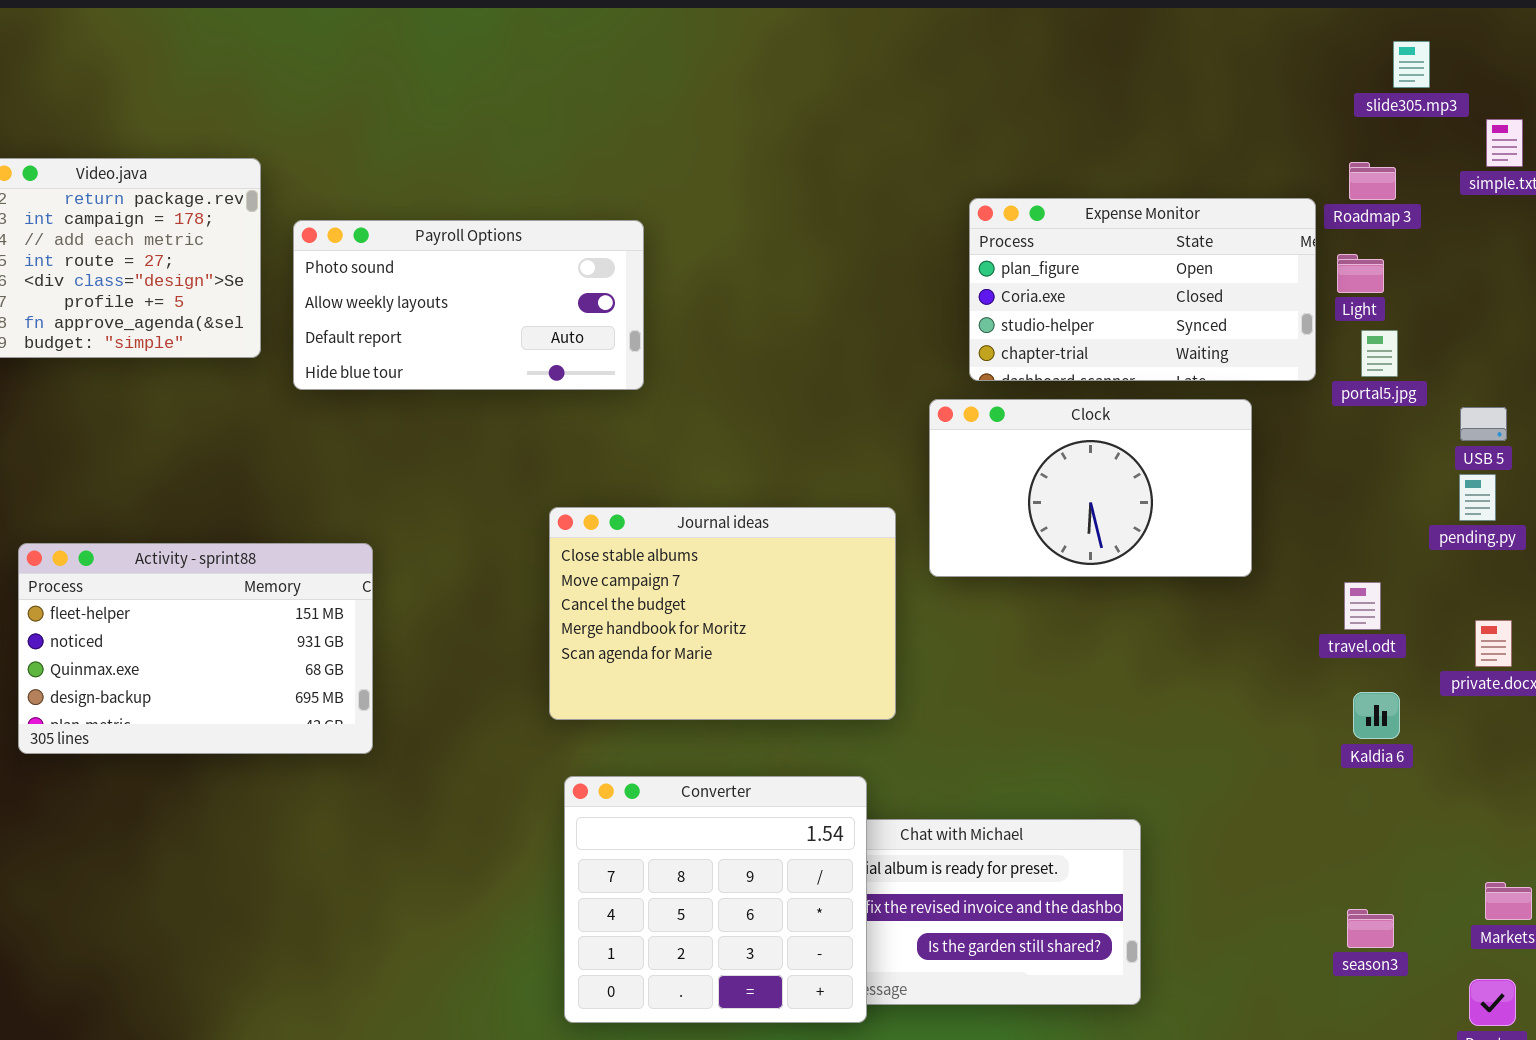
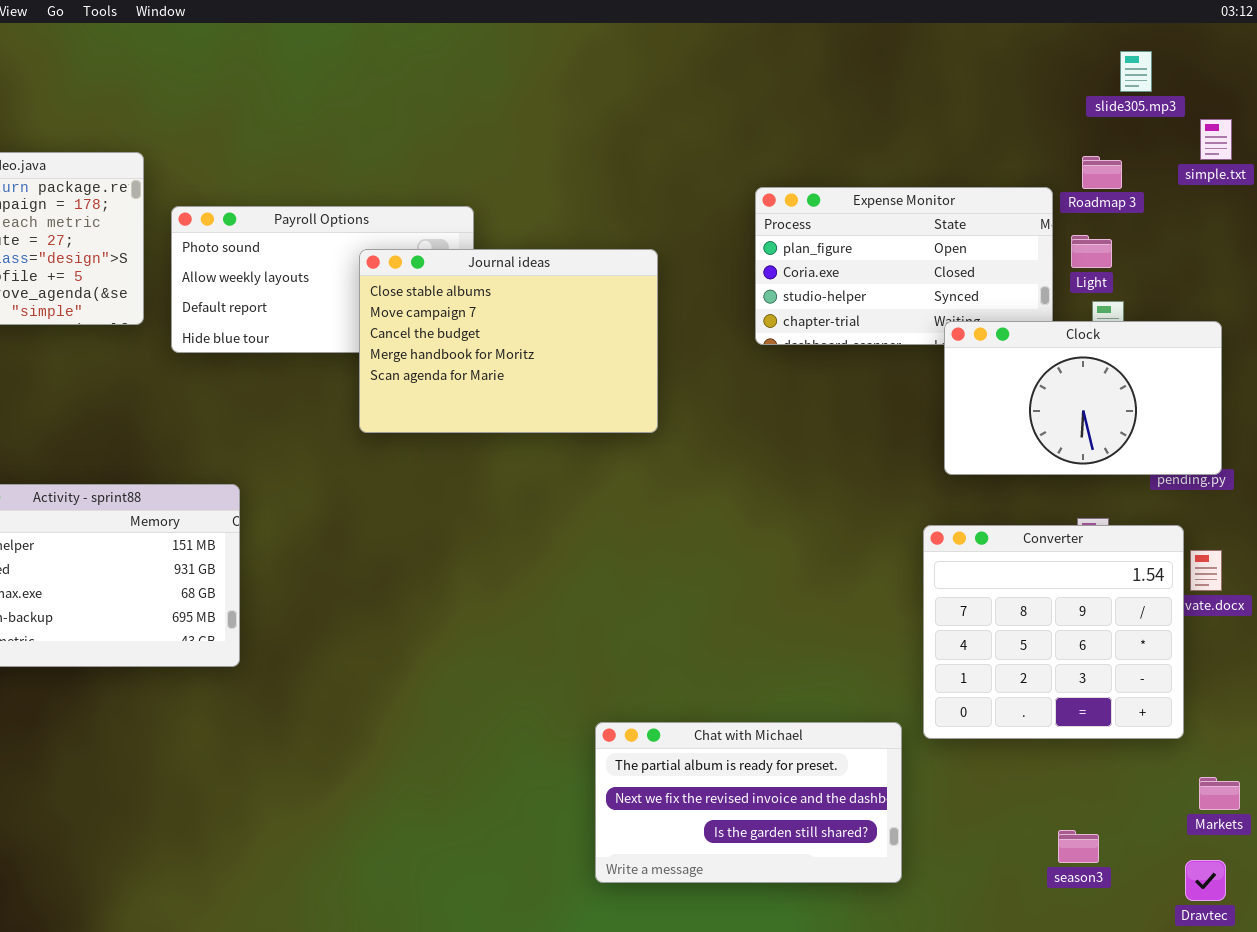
Clock: [929,399,1252,577] -> [944,321,1222,475], moved
Journal ideas: [549,507,896,720] -> [359,249,658,433], moved
Converter: [564,776,867,1023] -> [923,525,1184,739], moved
season3: [1347,909,1394,948] -> [1058,830,1099,863], moved

